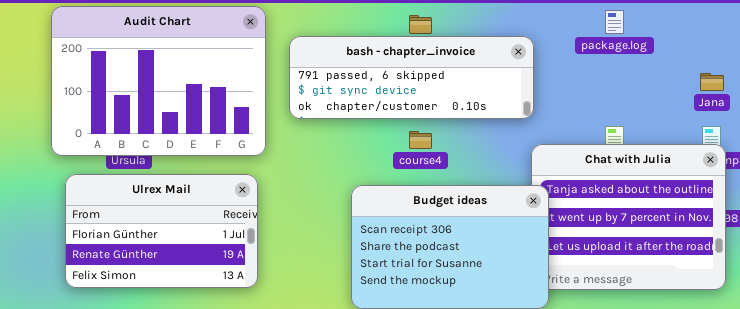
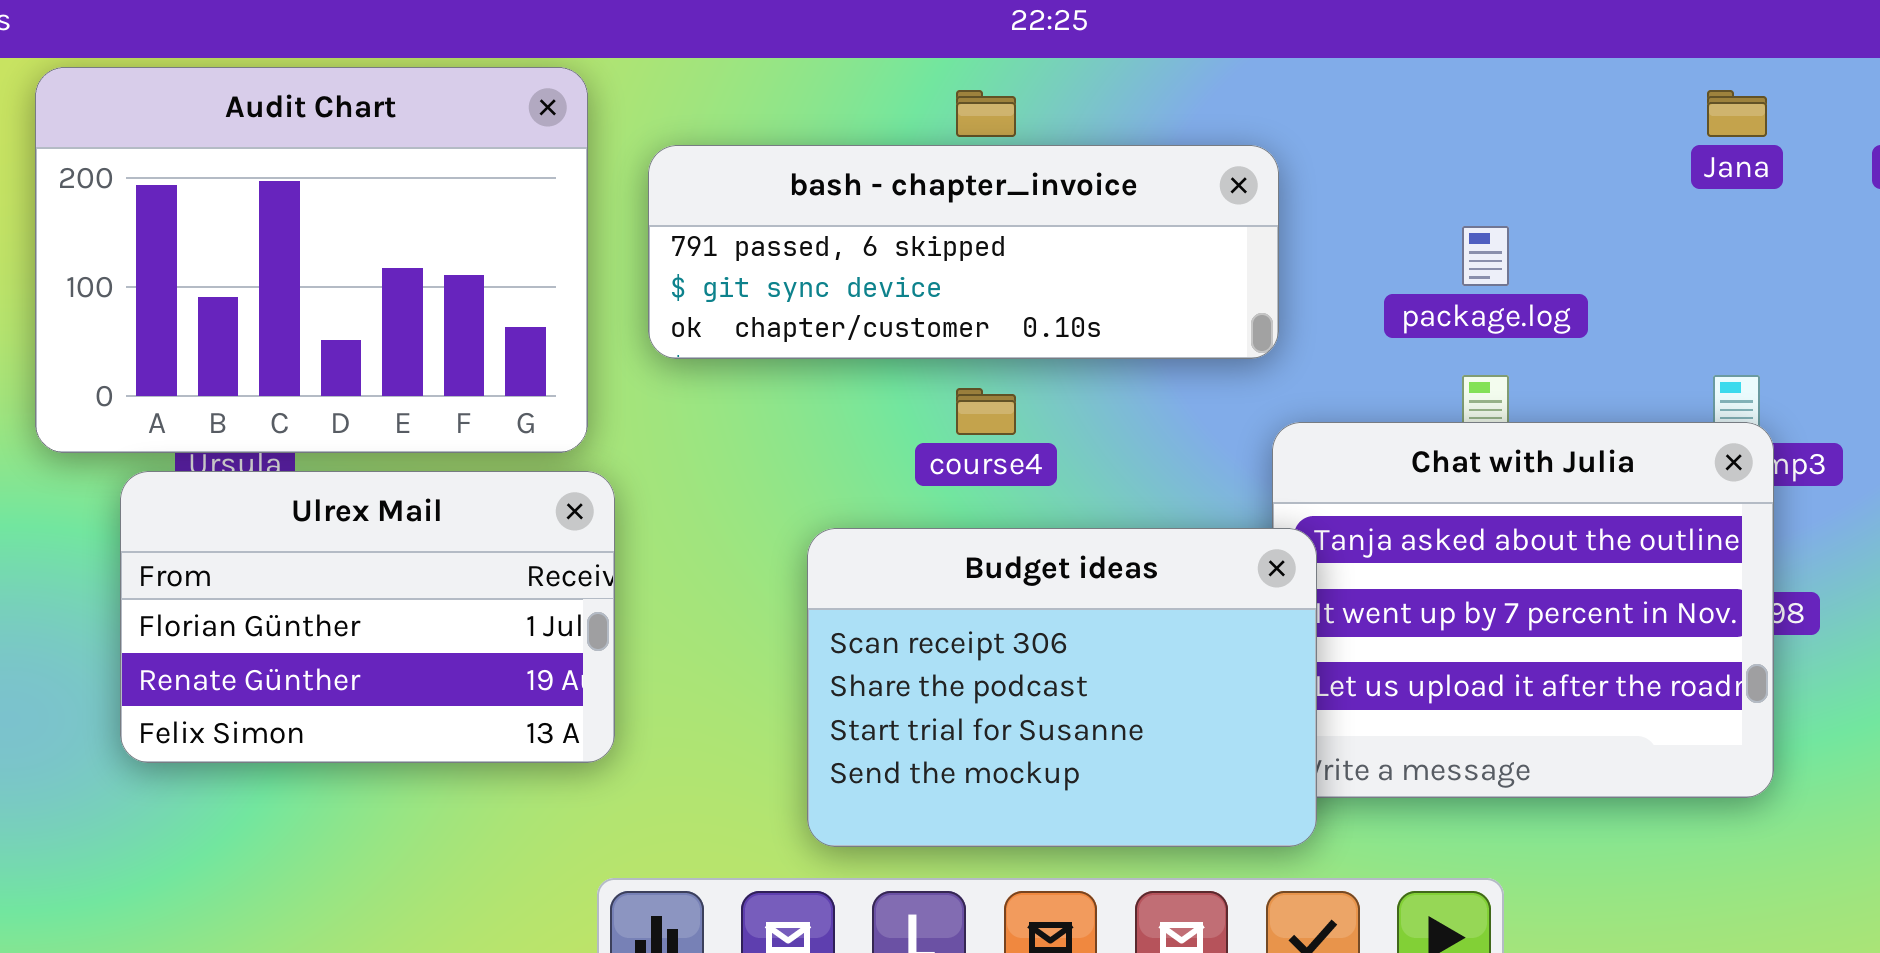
package.log: [605,10,624,34] -> [1462,226,1509,286], moved
Jana: [700,73,724,91] -> [1707,90,1767,137], moved
Ulrex Mail: [65,174,258,288] -> [120,471,615,763], moved

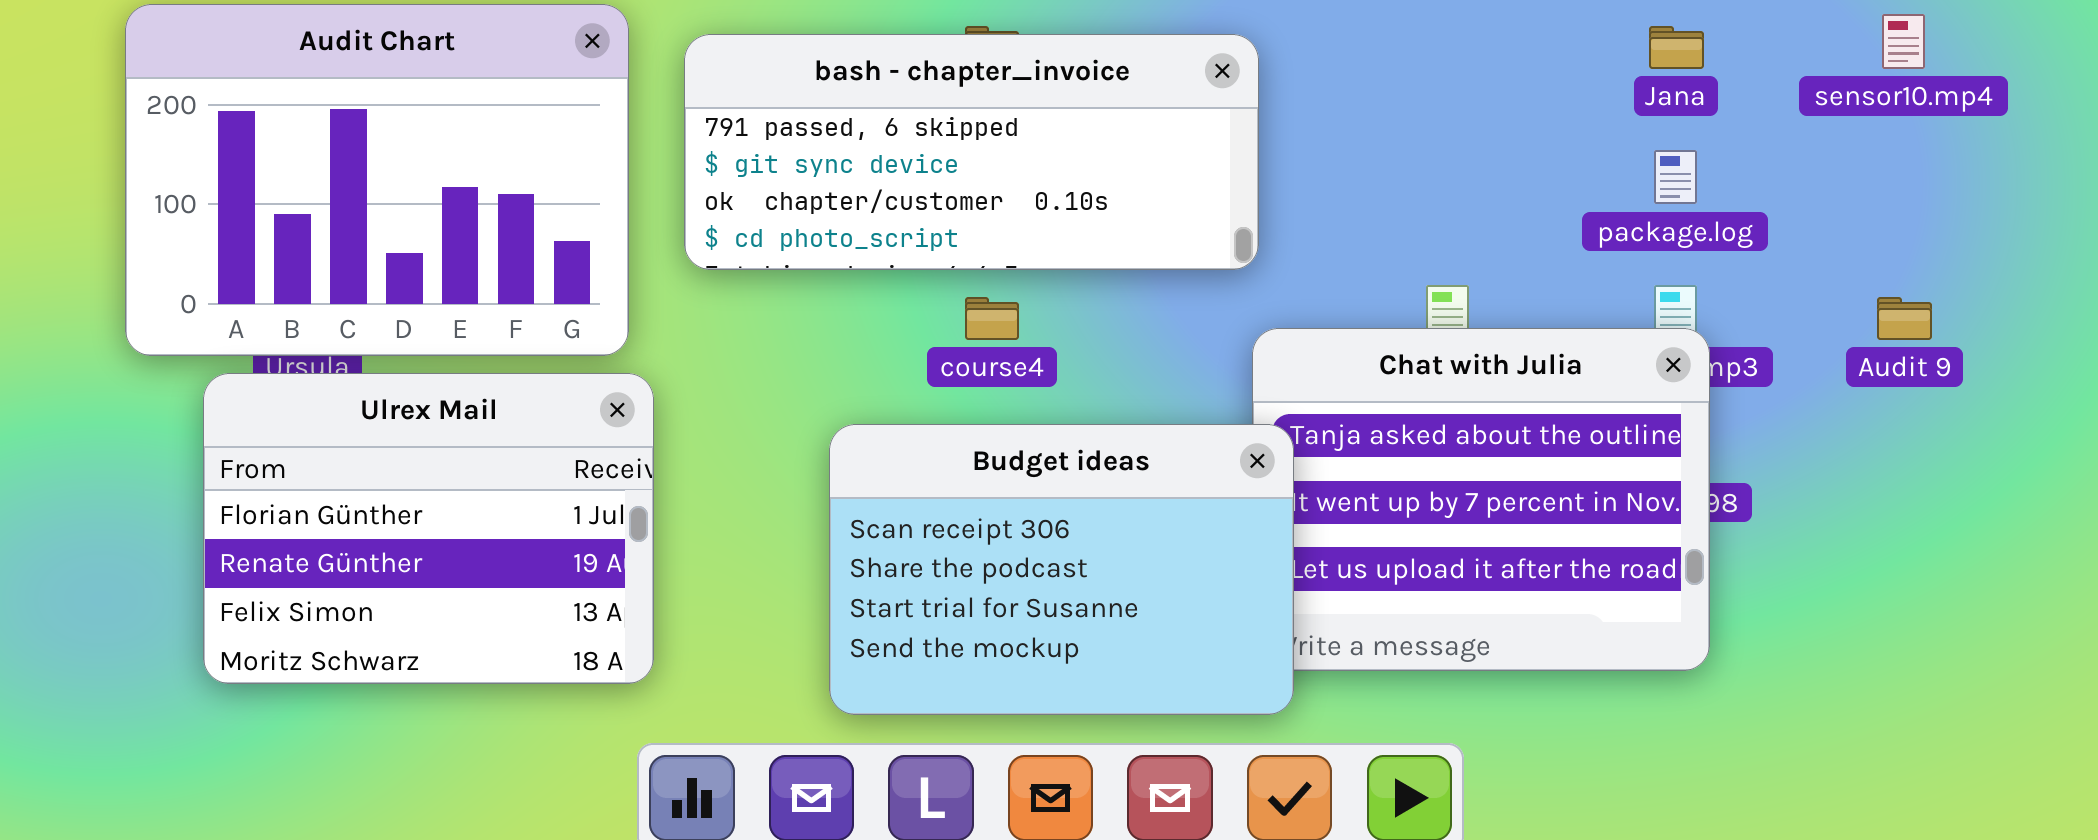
bash - chapter_invoice: [648,145,1279,359] -> [684,34,1259,270], resized
package.log: [1462,226,1509,286] -> [1654,150,1697,204], moved
Ulrex Mail: [120,471,615,763] -> [203,373,654,684], resized

